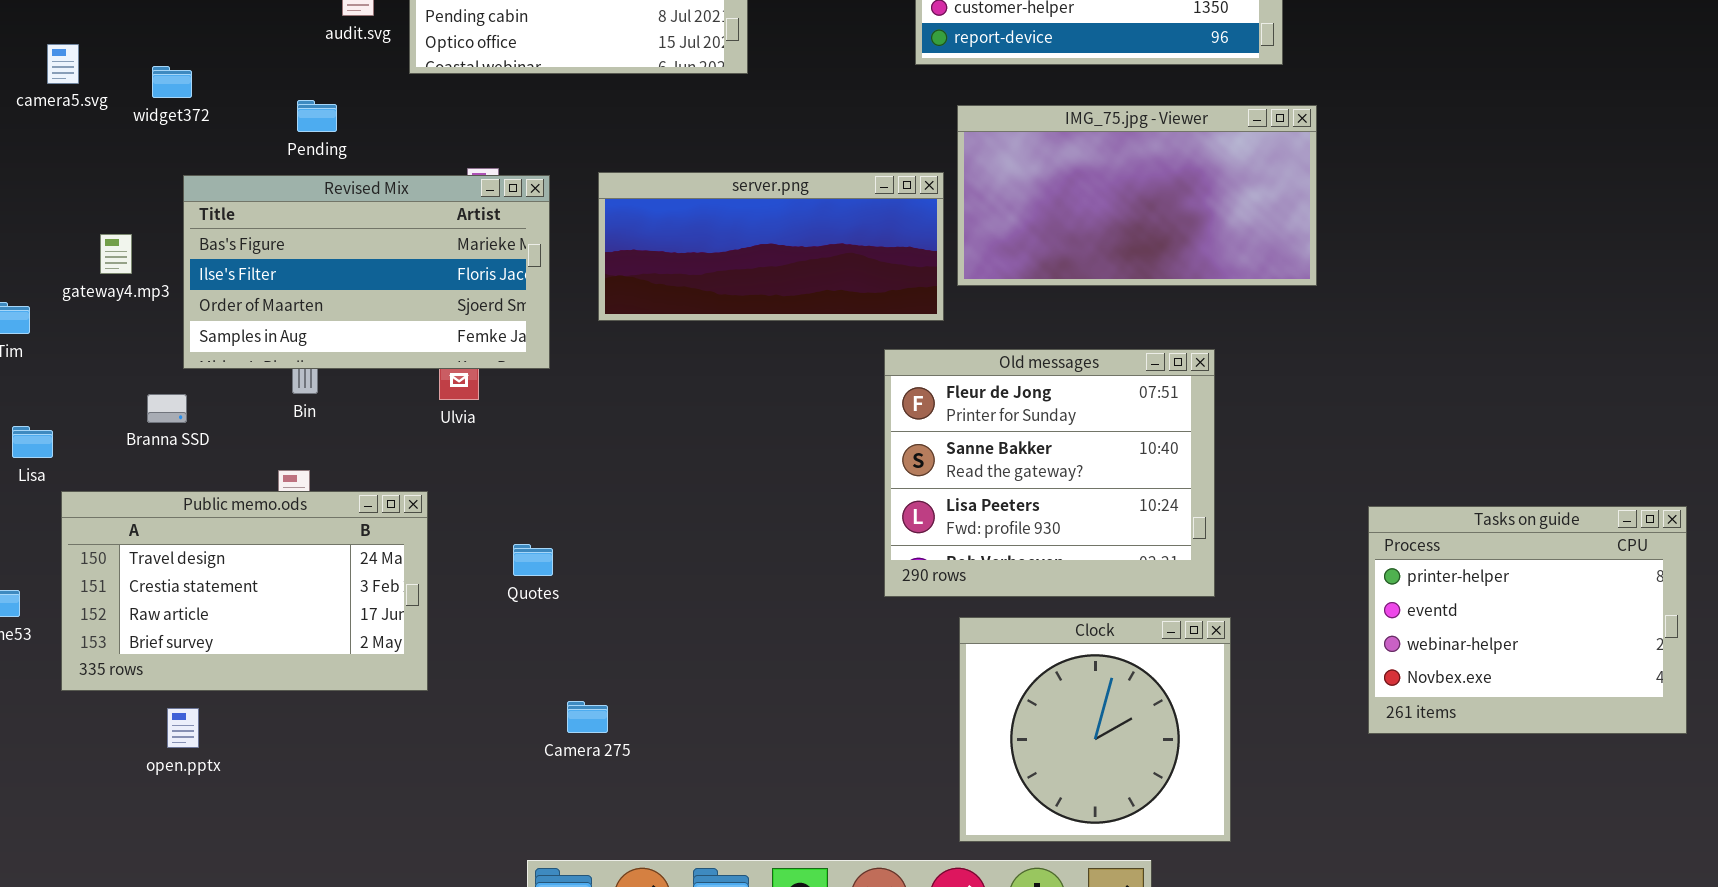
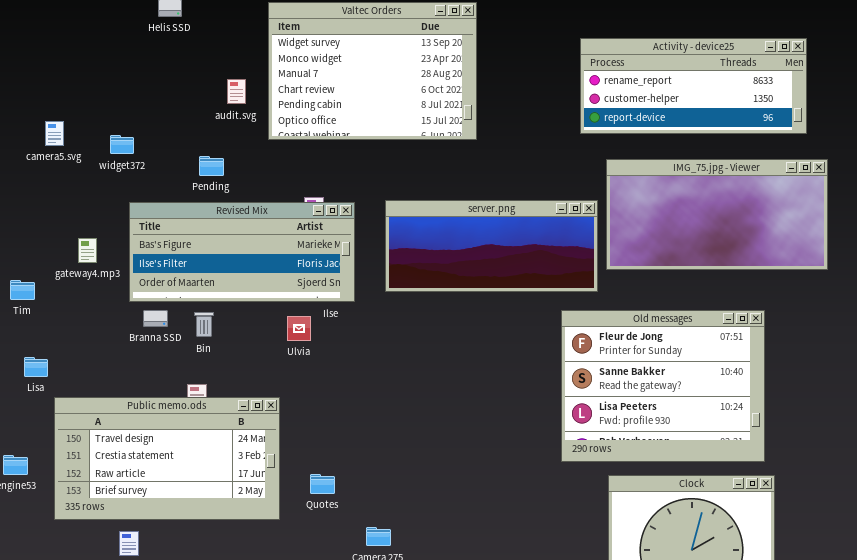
Revised Mix: [183,175,550,369] -> [129,202,355,302], resized
Branna SSD: [147,394,187,423] -> [143,310,168,327], moved
Quotes: [513,544,553,576] -> [310,474,335,494], moved

